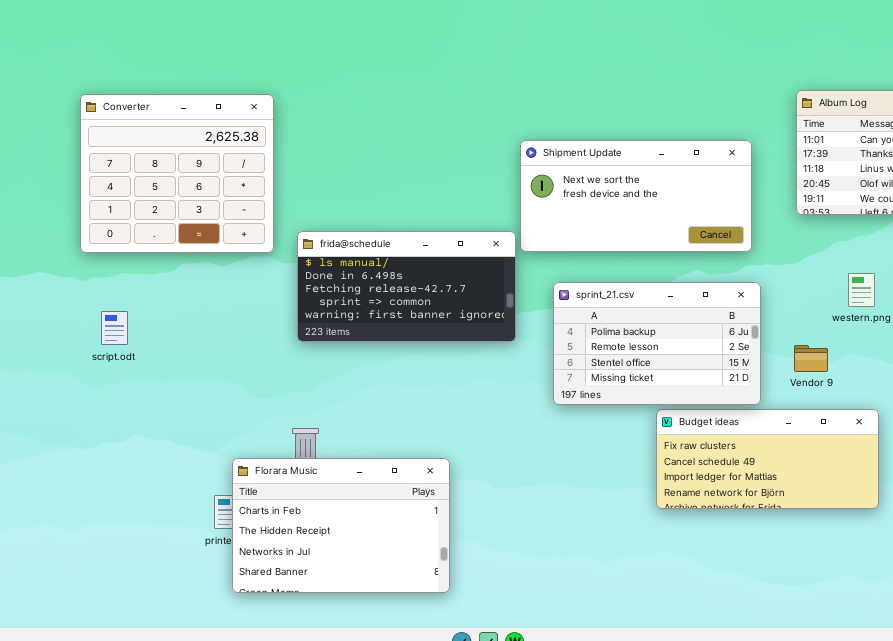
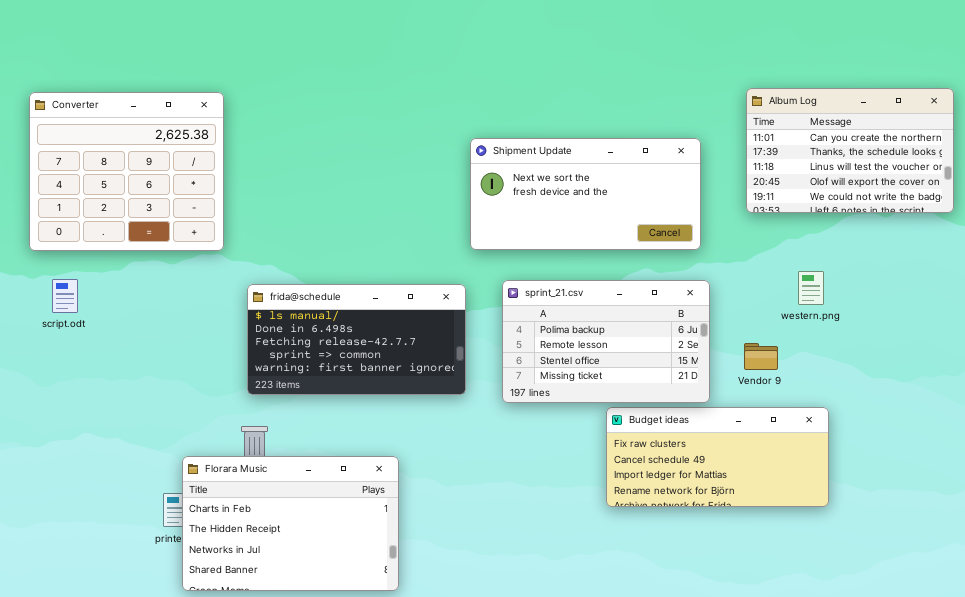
frida@schedule: [297,231,516,342] -> [247,284,466,395], moved
script.odt: [101,311,128,345] -> [52,279,78,313], moved

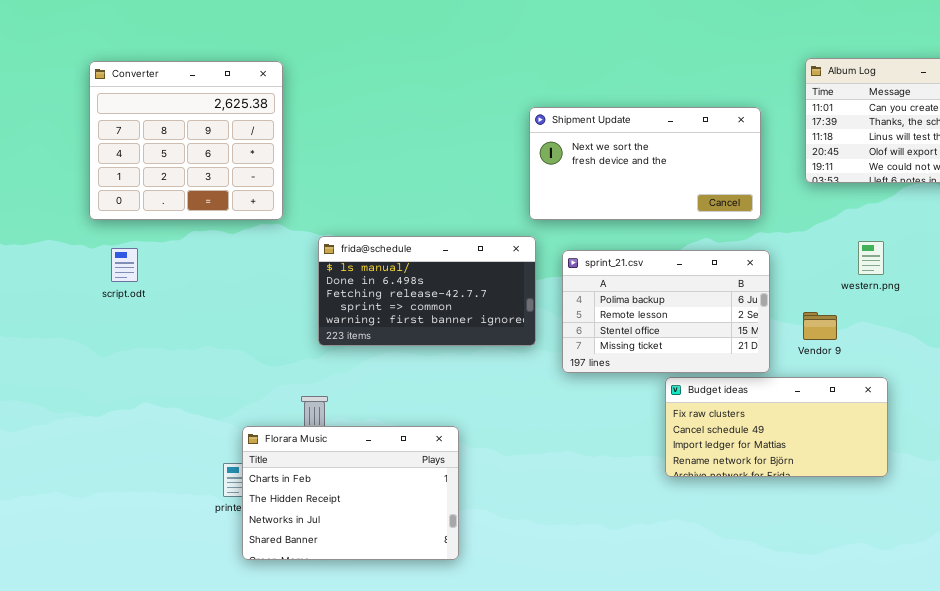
frida@schedule: [247,284,466,395] -> [318,236,536,346], moved

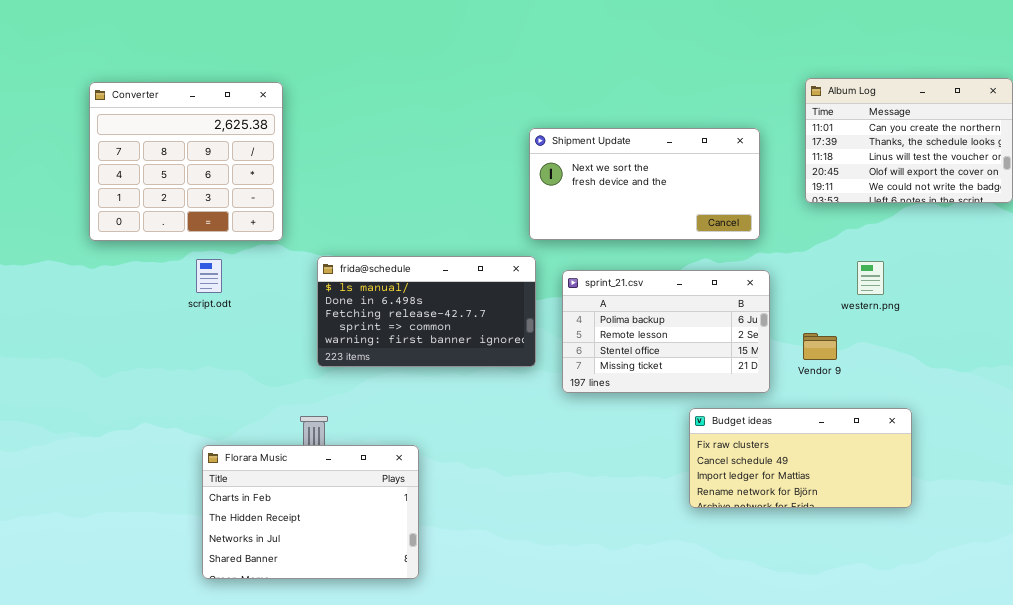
script.odt: [111,248,138,282] -> [196,259,222,293], moved
Budget ideas: [665,377,888,477] -> [689,408,912,508], moved
Florara Music: [242,426,459,560] -> [202,445,419,579], moved

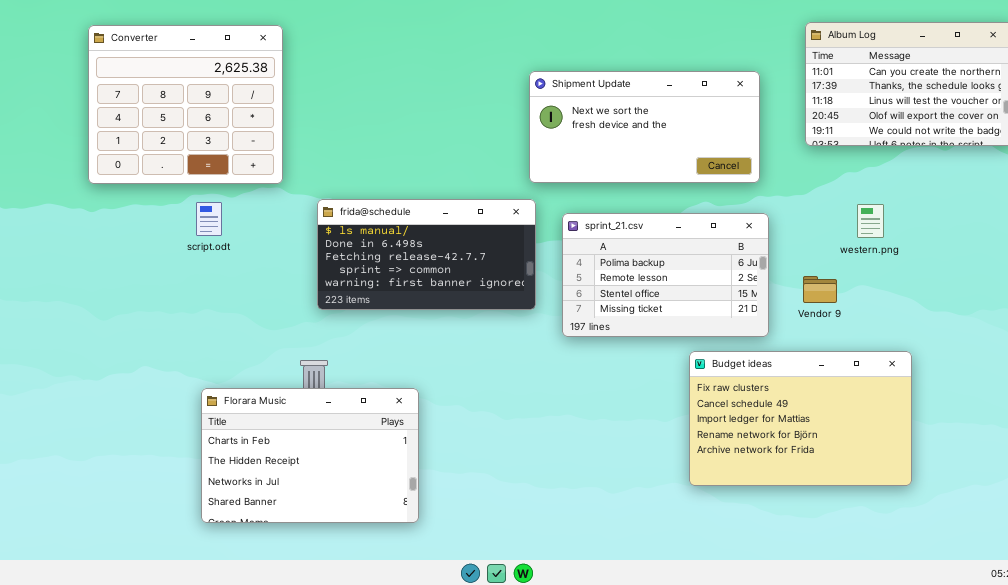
Budget ideas: [689,408,912,508] -> [689,351,912,486], resized

